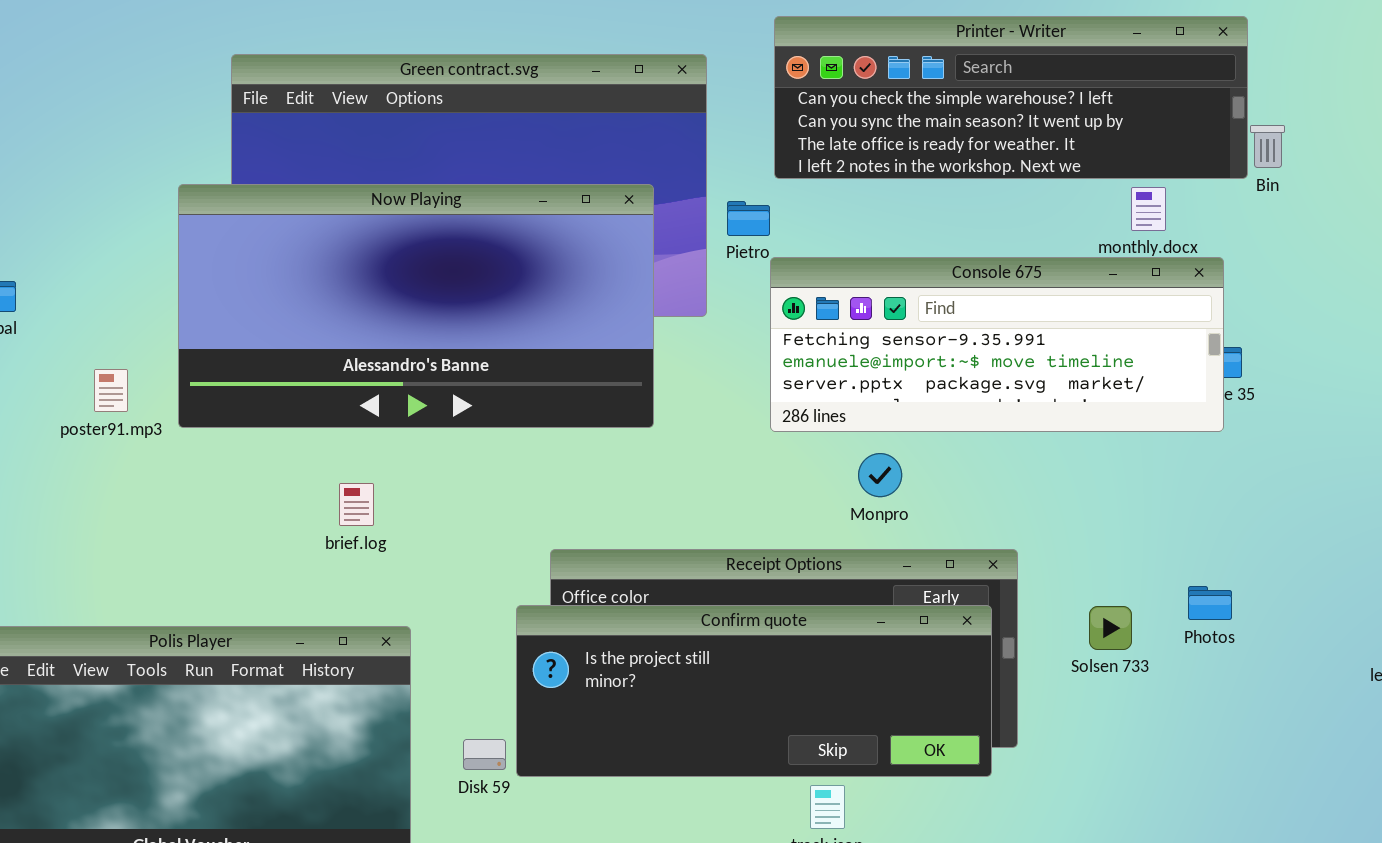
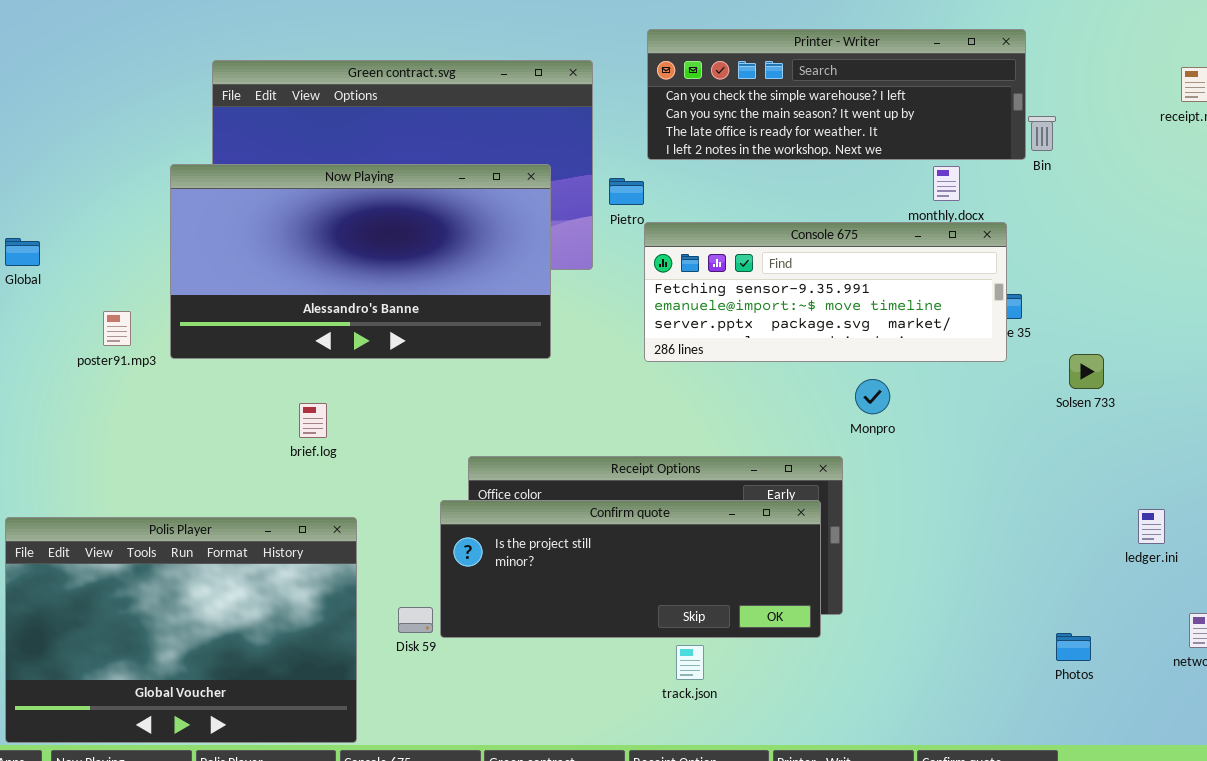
Monpro: [858,453,902,497] -> [855,379,890,414], moved
Photos: [1188,586,1232,620] -> [1056,633,1091,661], moved
Solsen 733: [1089,606,1132,650] -> [1069,354,1104,389], moved

